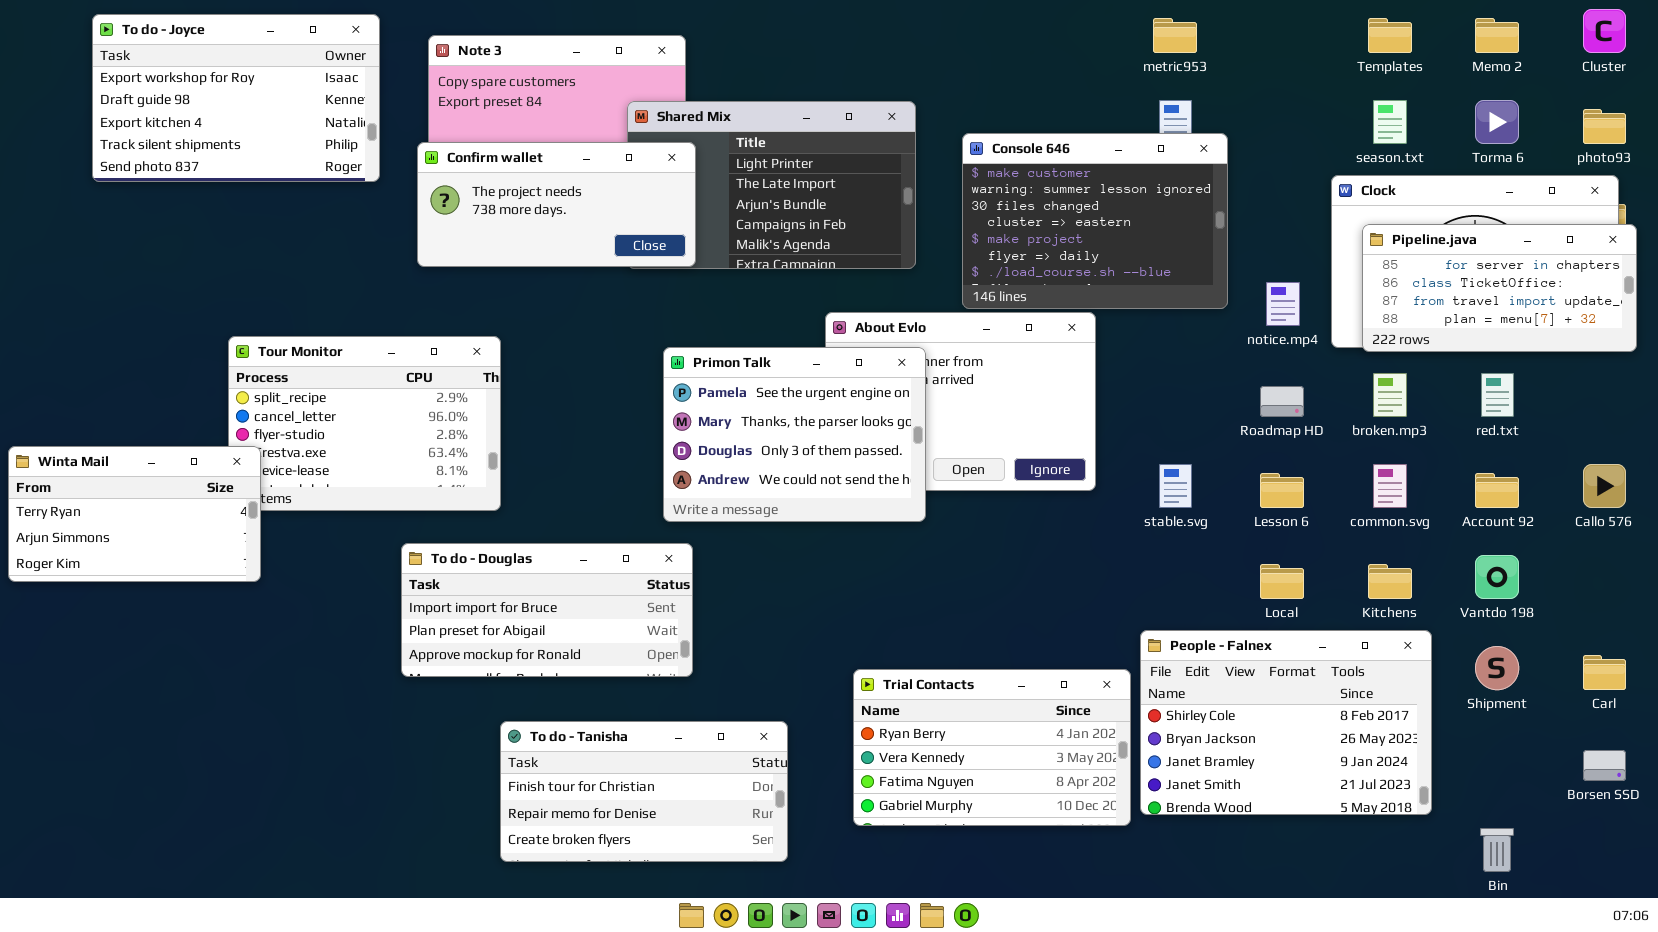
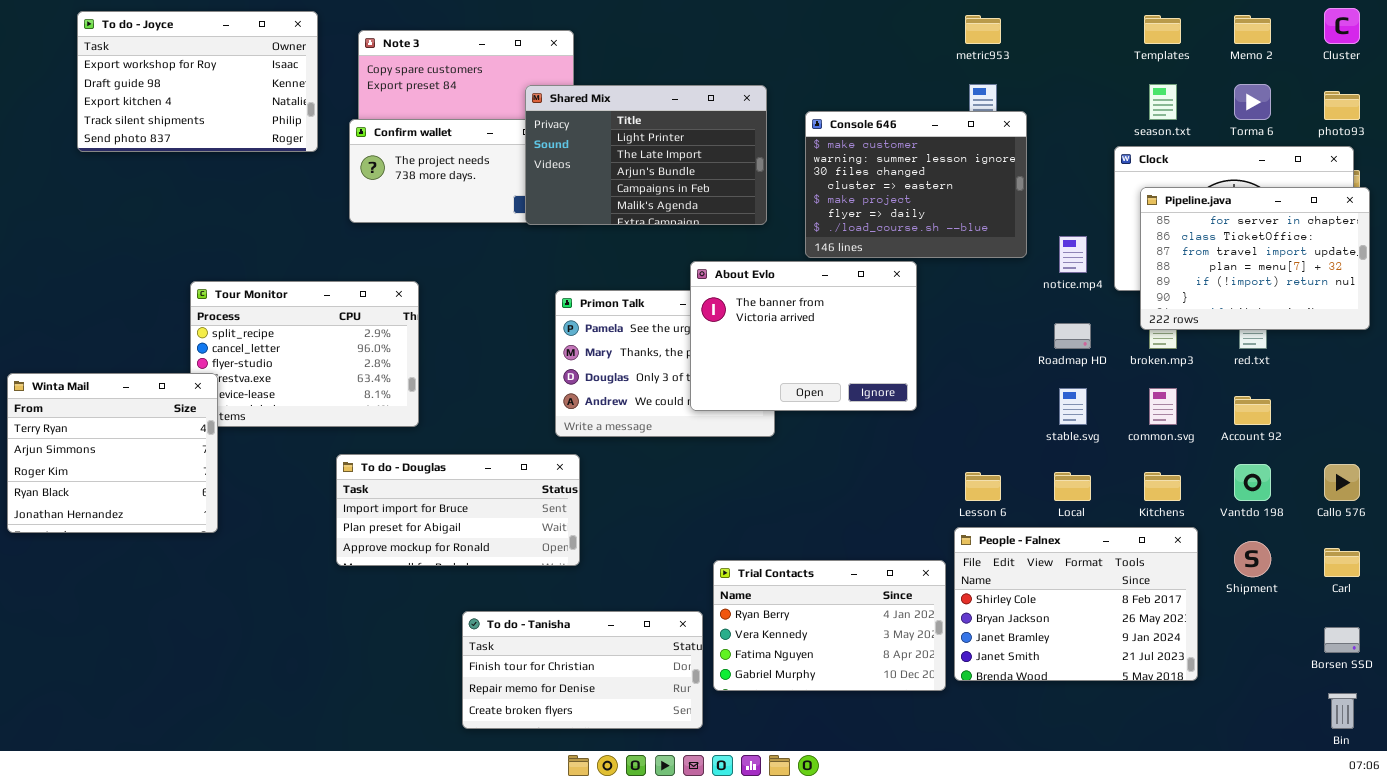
Shared Mix: [627,101,916,269] -> [525,85,767,225], raised
Pipeline.java: [1362,224,1637,352] -> [1140,187,1370,330], resized
About Evlo: [825,312,1096,491] -> [690,261,917,411], raised
Winta Mail: [8,446,261,582] -> [7,373,218,533], resized
stable.svg: [1159,464,1192,508] -> [1059,388,1087,425], moved
Callo 576: [1583,464,1626,508] -> [1324,464,1360,501], moved
Lesson 6: [1260,473,1304,508] -> [965,472,1001,501], moved
To do - Tanisha: [500,721,788,862] -> [462,611,703,729], moved
Bin: [1480,828,1514,872] -> [1328,693,1357,729], moved

